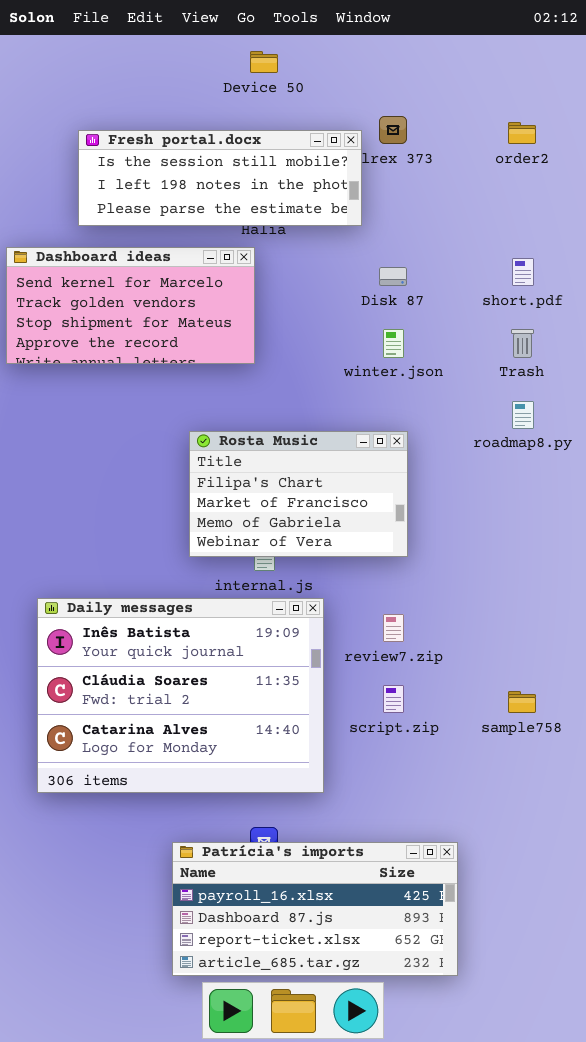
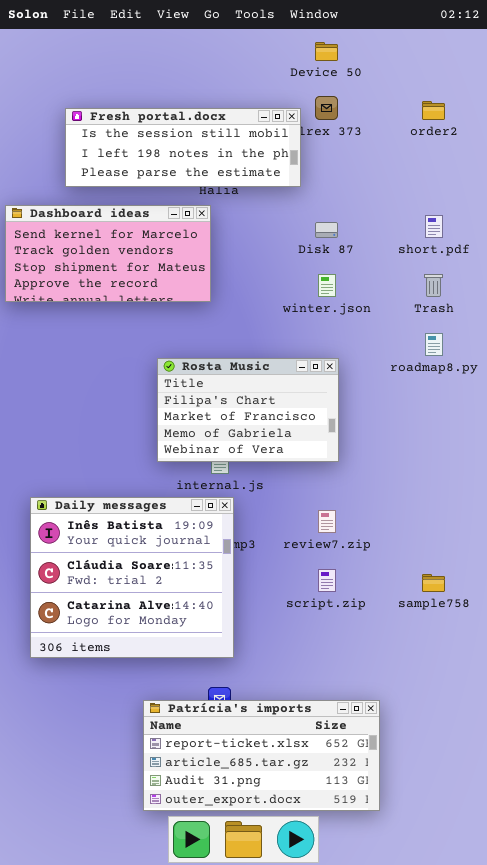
Device 50: [250,51,278,73] -> [315,42,338,61], moved
Daily messages: [37,598,324,793] -> [30,497,234,658], resized
Patrícia's imports: [172,842,458,976] -> [143,700,380,811], scrolled down 2 rows

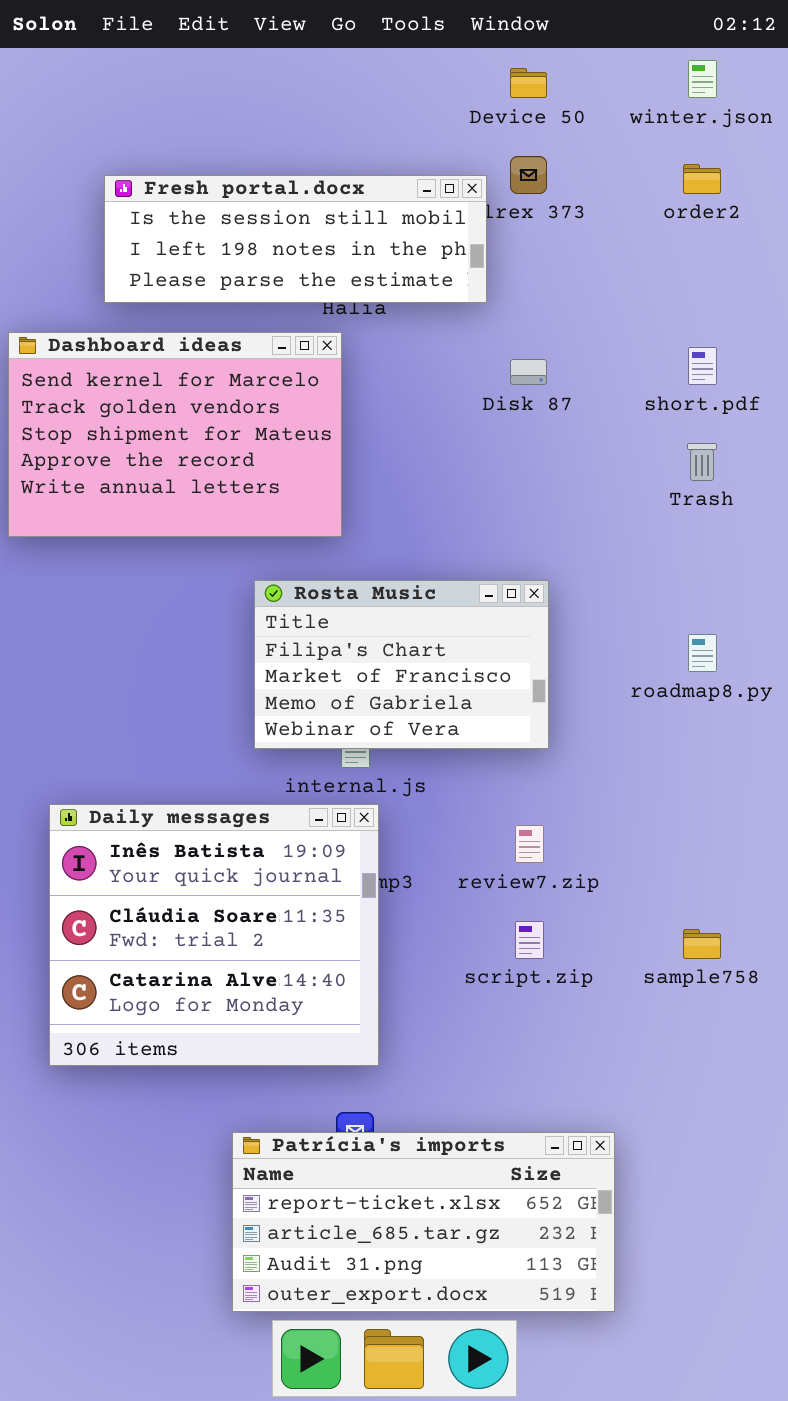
Dashboard ideas: [5,205,211,302] -> [8,332,342,537], resized
winter.json: [318,274,336,297] -> [688,60,717,98], moved
roadmap8.py: [425,333,443,356] -> [688,634,717,672], moved

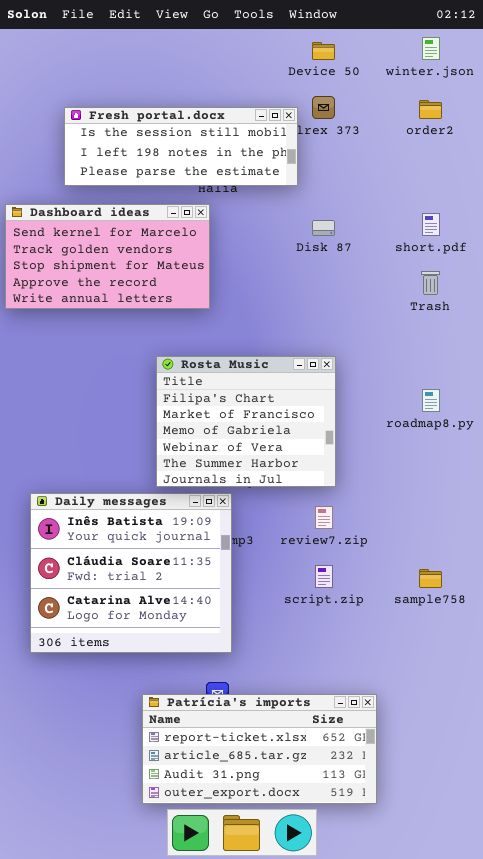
Dashboard ideas: [8,332,342,537] -> [5,204,210,309], resized
Rosta Music: [254,580,549,749] -> [156,356,336,487], resized

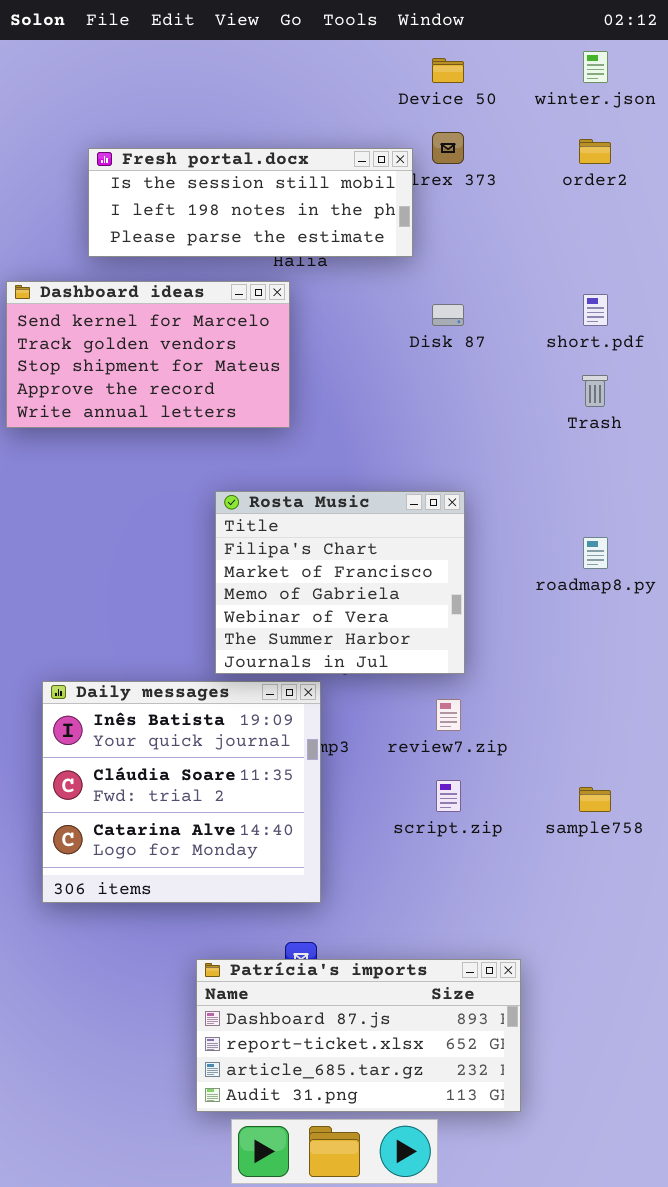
Patrícia's imports: [142,694,377,804] -> [196,959,521,1112], scrolled up 1 row

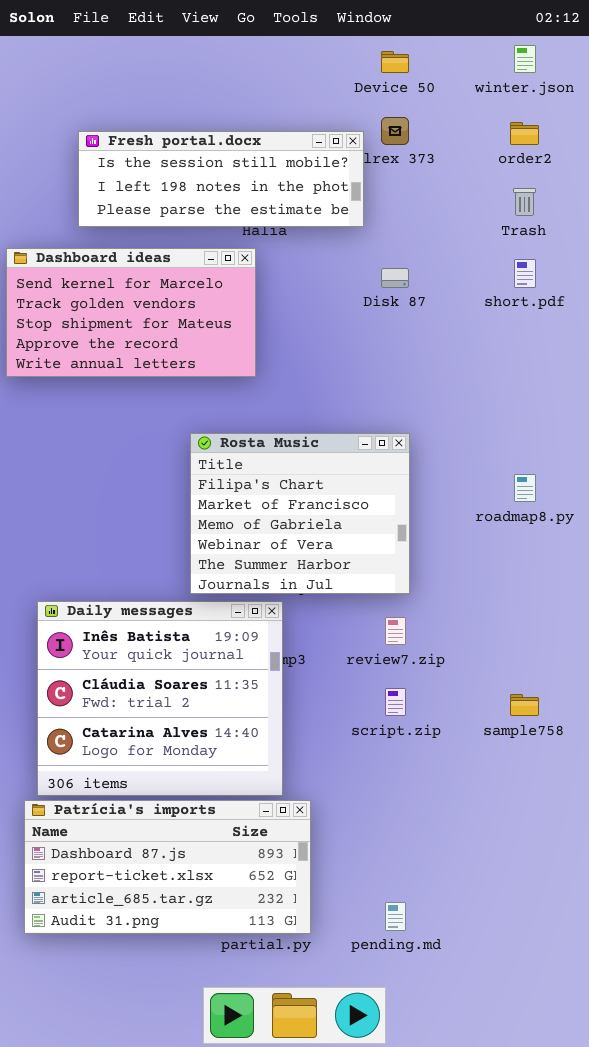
Trash: [582,375,608,407] -> [513,188,536,216], moved
Patrícia's imports: [196,959,521,1112] -> [24,800,311,934], moved

